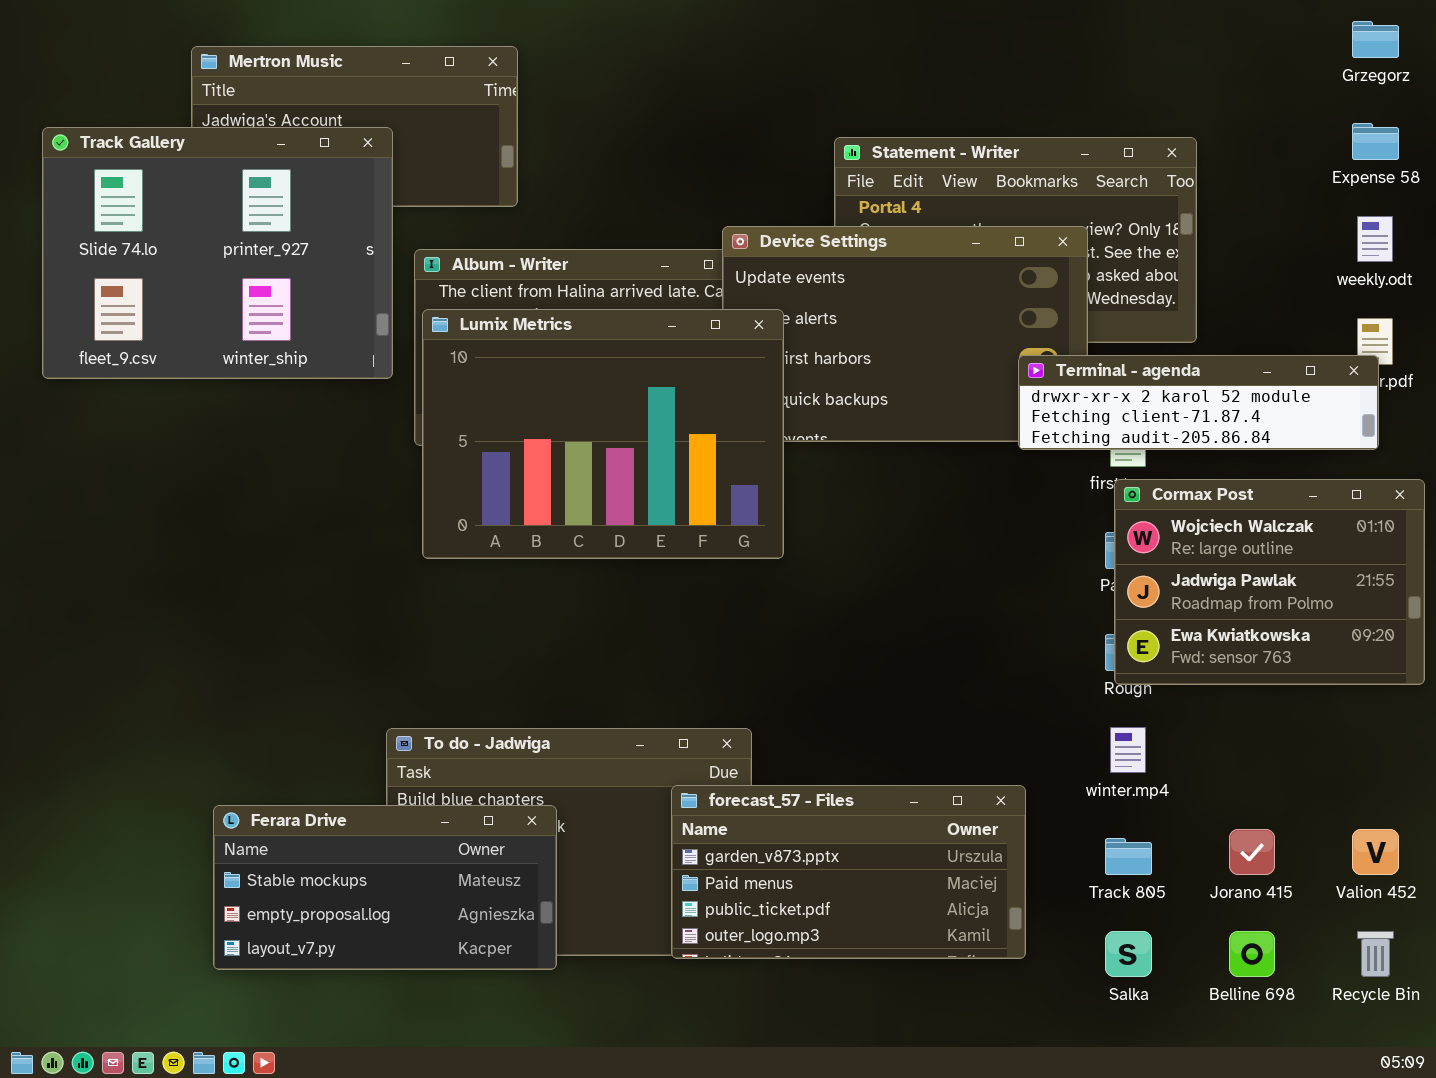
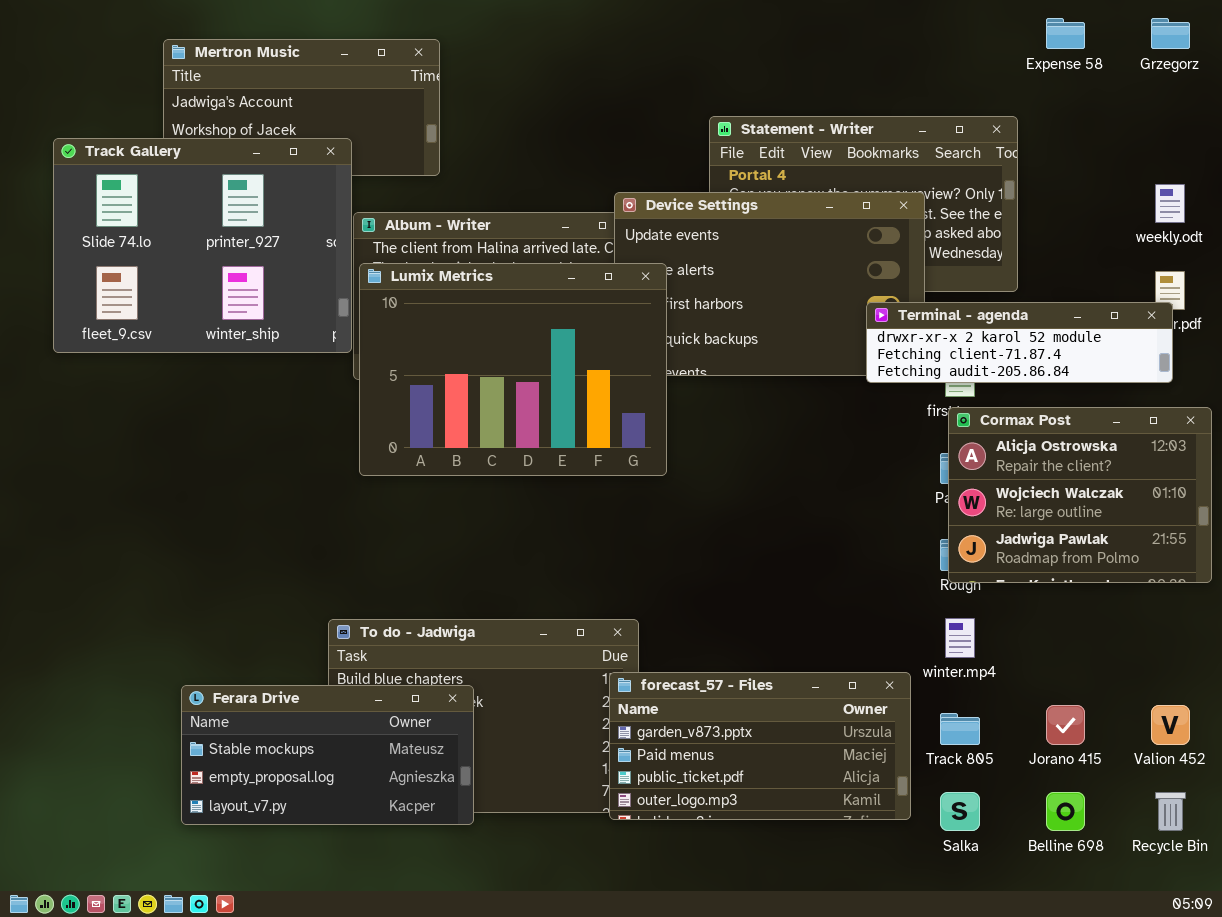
Expense 58: [1352,123,1399,160] -> [1046,18,1085,49], moved
Track Gallery: [42,127,393,379] -> [53,138,352,353], moved
Cormax Post: [1114,479,1425,685] -> [948,407,1212,583], scrolled up 1 row
forecast_57 - Files: [671,785,1026,959] -> [609,672,911,820], moved

